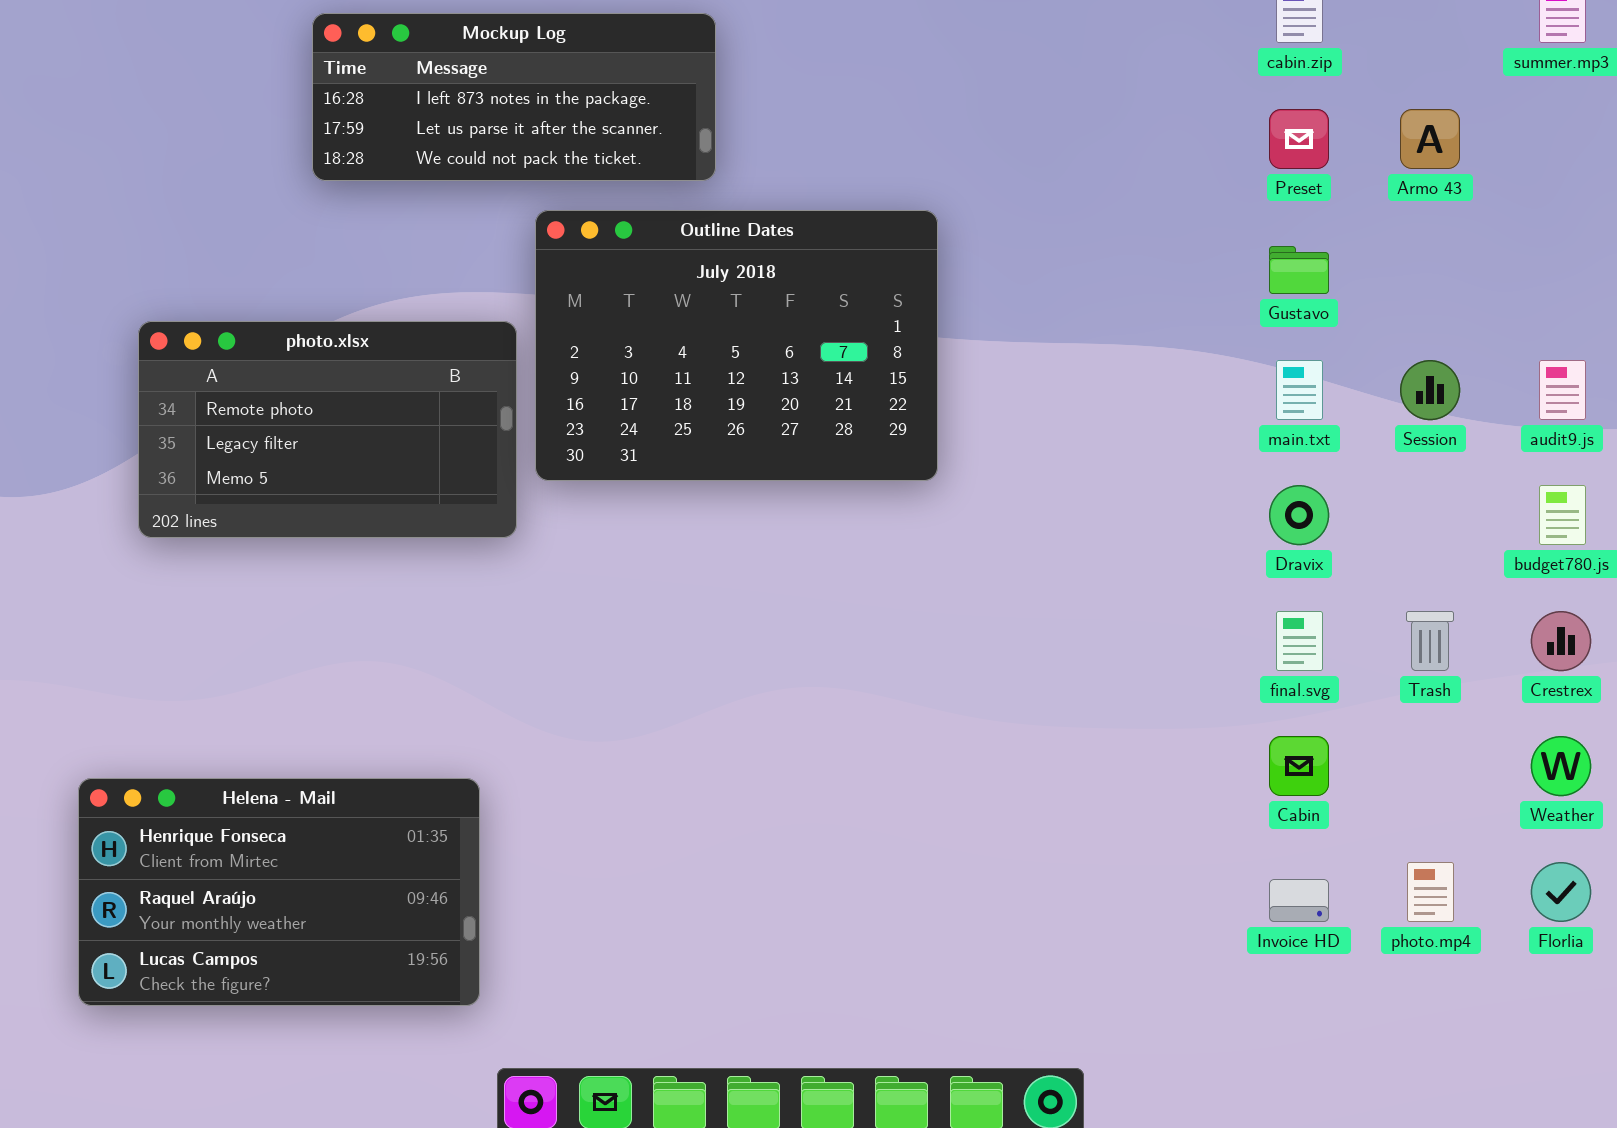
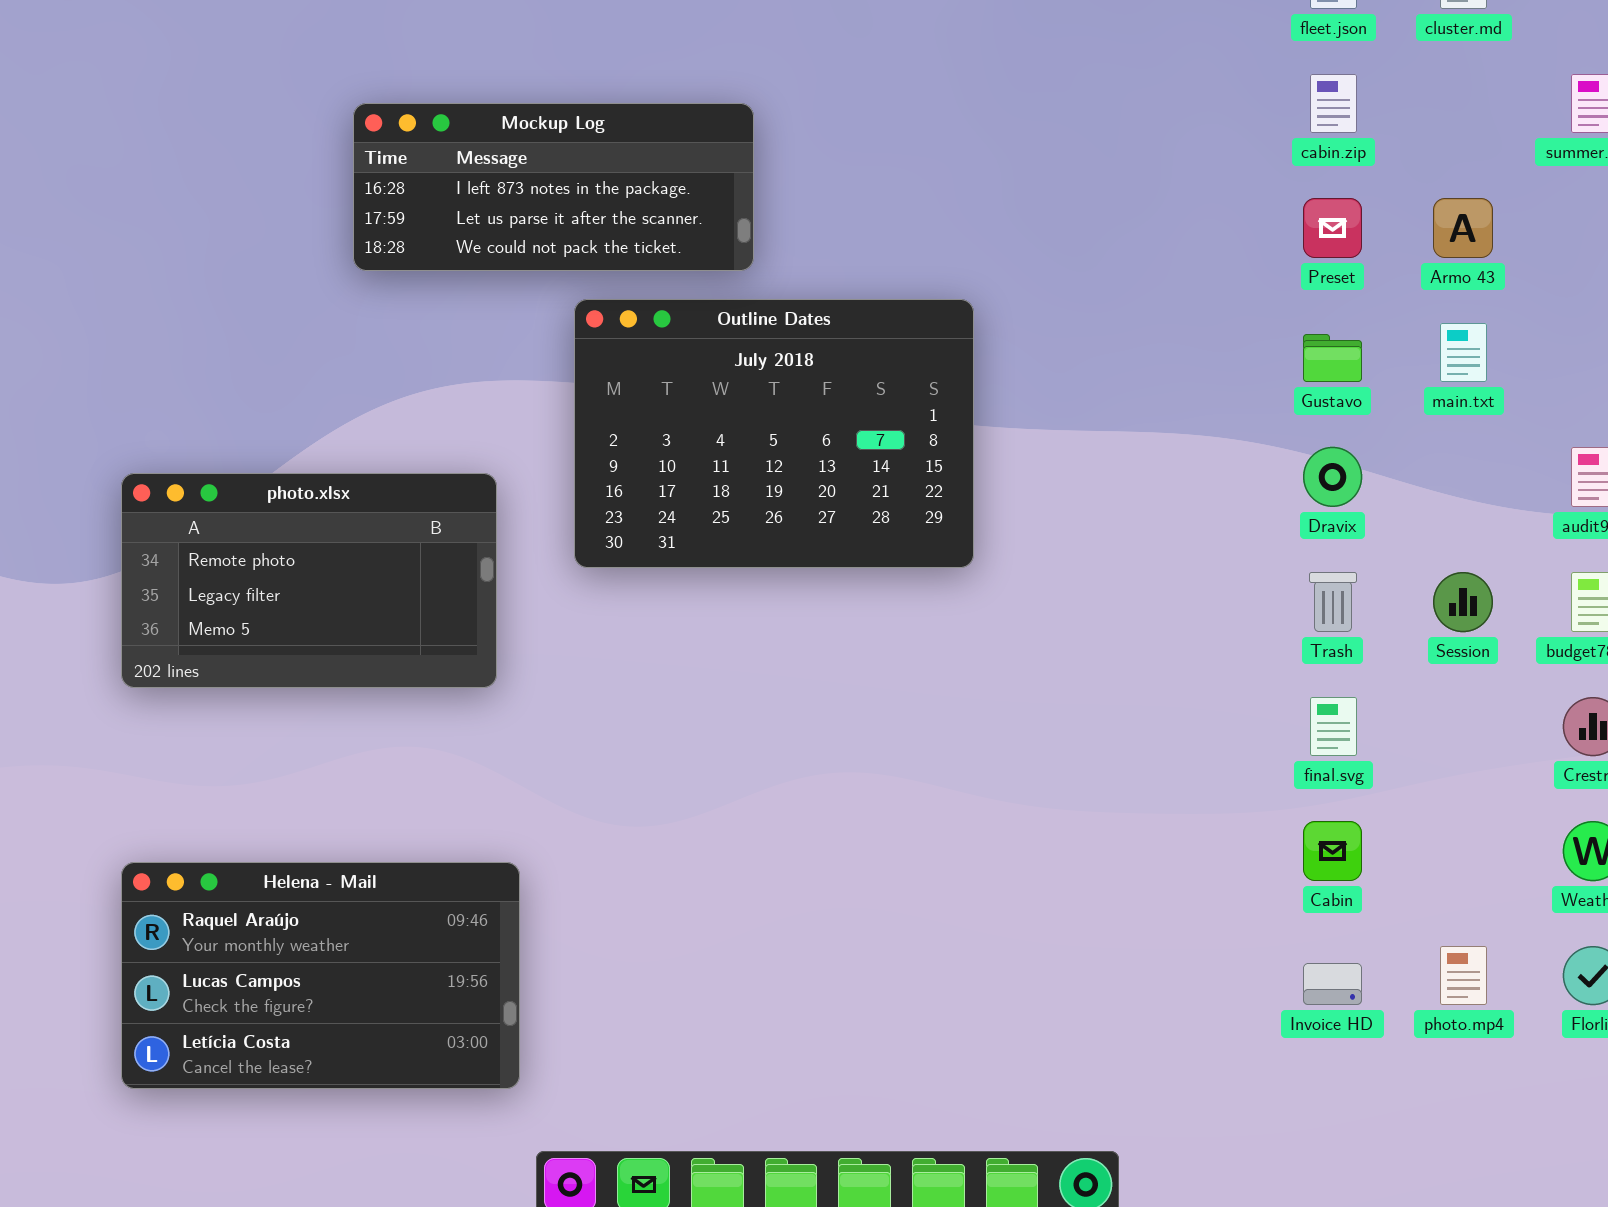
photo.xlsx: [138,321,517,538] -> [121,473,497,688], moved
main.txt: [1276,360,1323,420] -> [1440,323,1487,382], moved
Session: [1400,360,1460,420] -> [1433,572,1493,632], moved
Dravix: [1269,485,1329,545] -> [1303,447,1362,507], moved
Trash: [1406,611,1454,671] -> [1309,572,1357,632], moved
Helena - Mail: [78,778,480,1006] -> [121,862,520,1089], scrolled down 1 row

